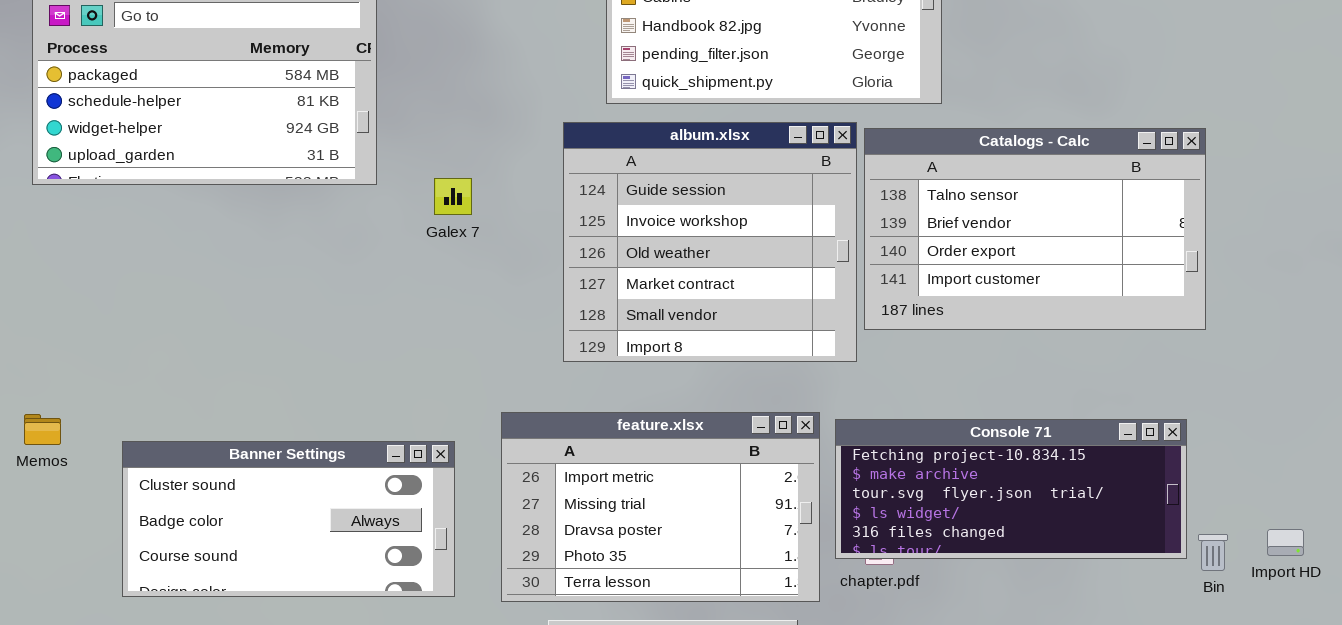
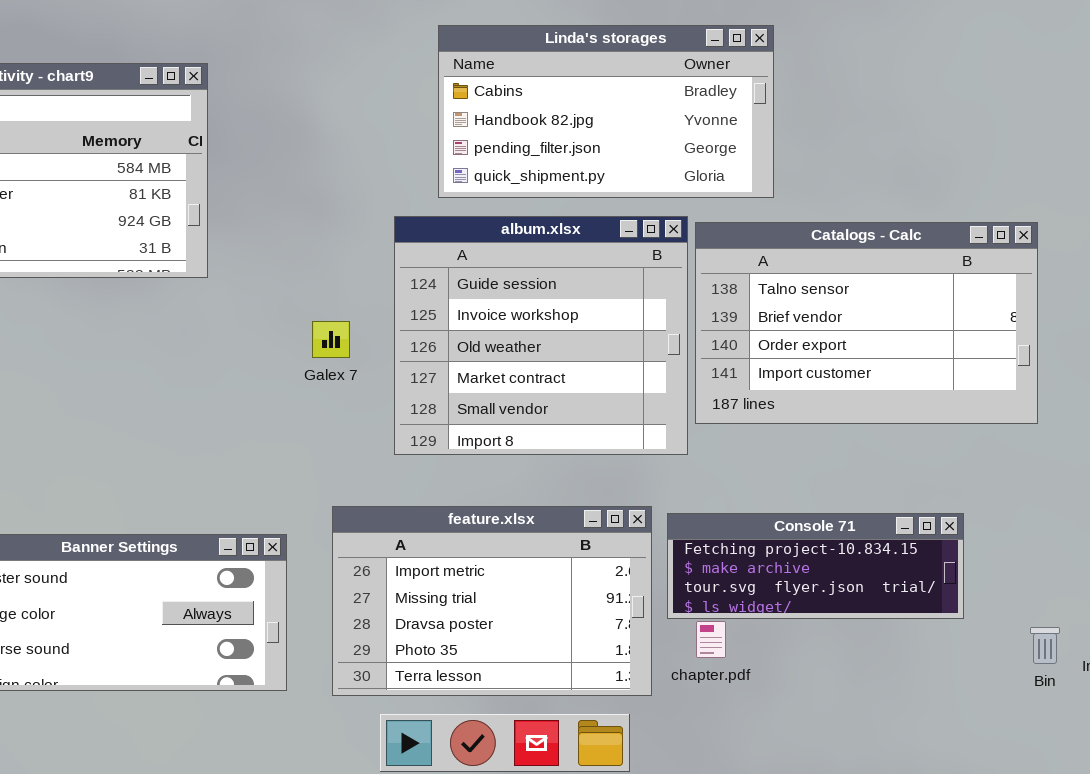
Galex 7: [434,178,472,215] -> [312,321,350,358], moved
Console 71: [835,419,1187,559] -> [667,513,964,619], resized

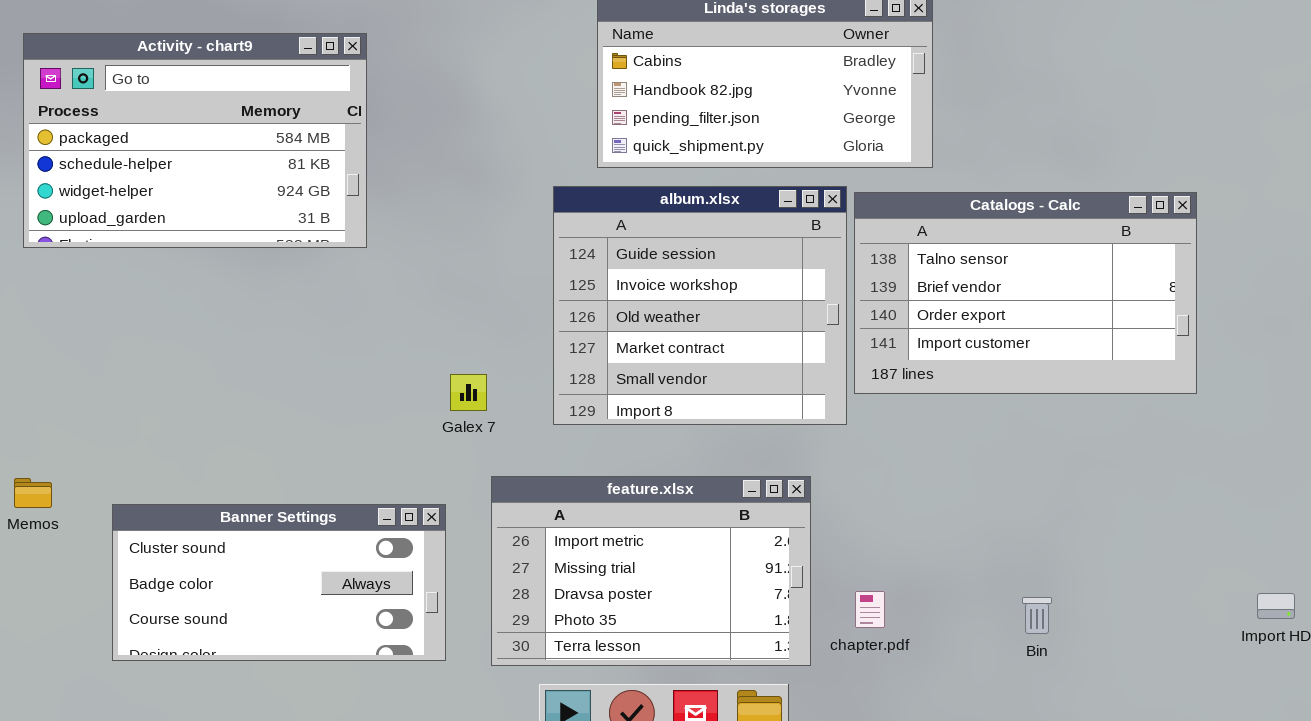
Galex 7: [312,321,350,358] -> [450,374,487,411], moved
Console 71: [667,513,964,619] -> none, closed
Bin: [1030,627,1060,664] -> [1022,597,1052,634], moved

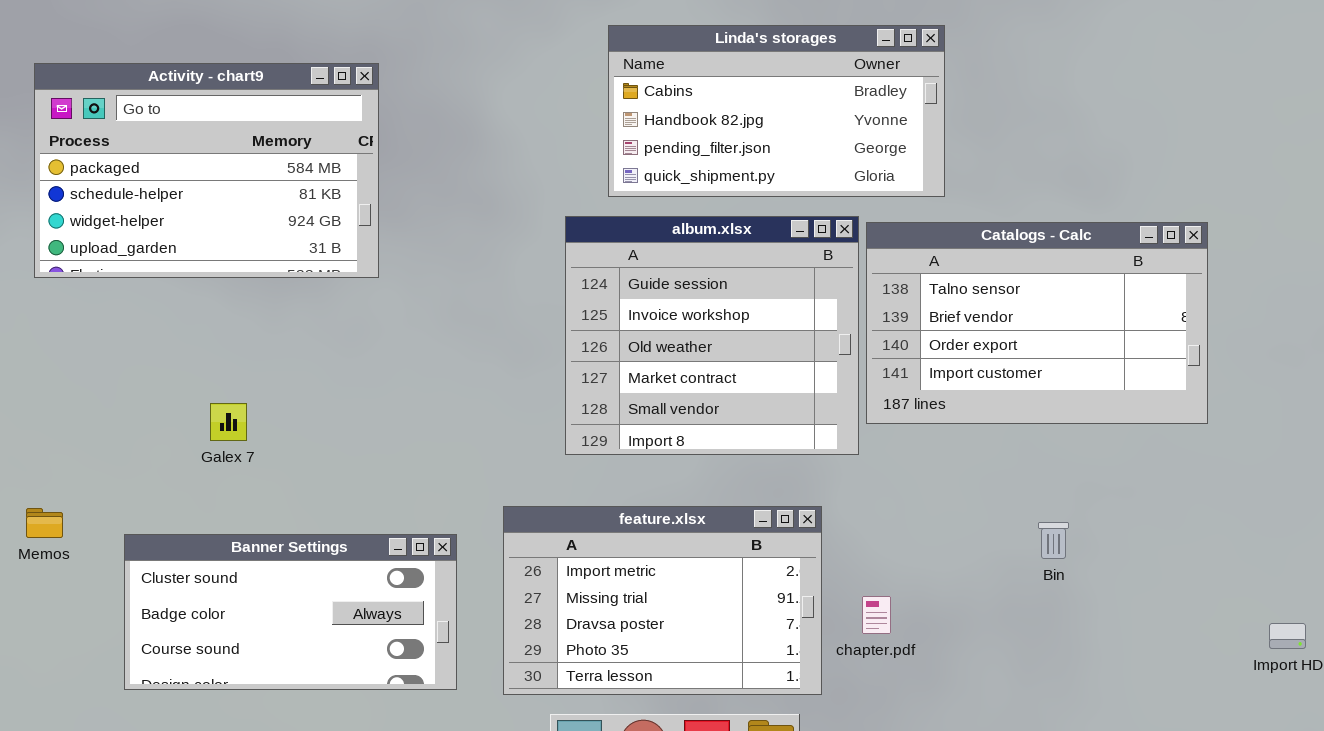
Galex 7: [450,374,487,411] -> [210,403,247,441], moved
chapter.pdf: [855,591,885,628] -> [862,596,891,634], moved
Bin: [1022,597,1052,634] -> [1038,522,1069,559], moved

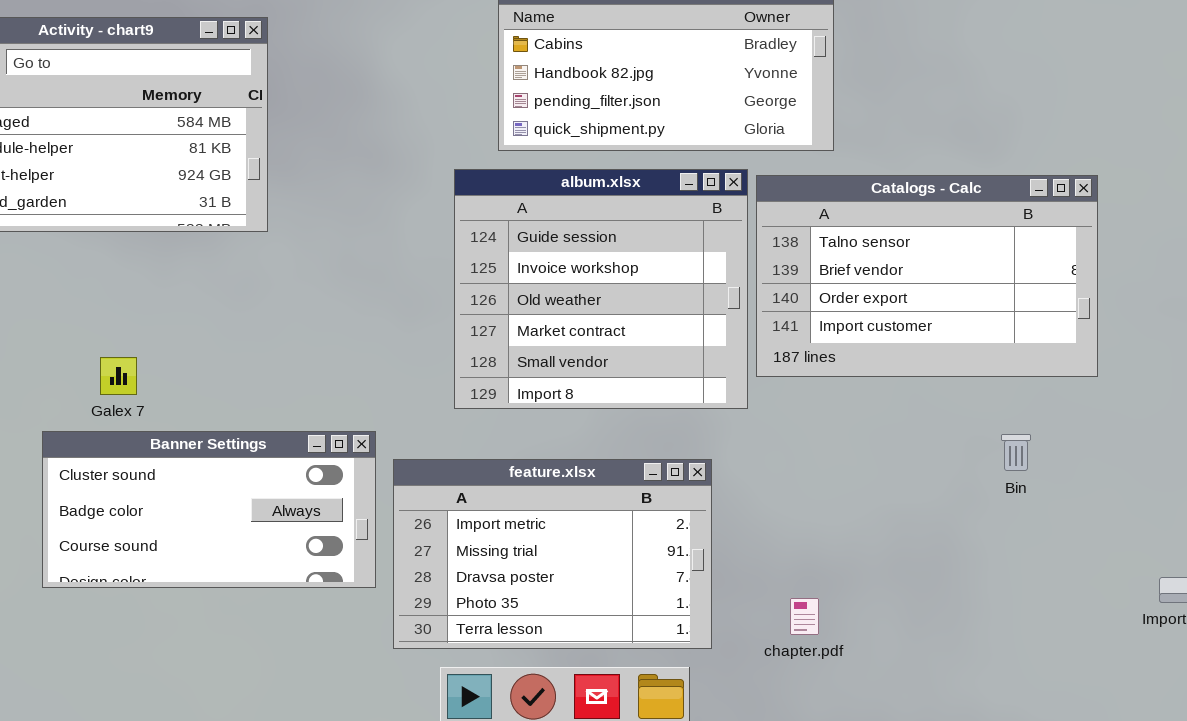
Bin: [1038,522,1069,559] -> [1001,434,1031,471], moved
Banner Settings: [124,534,457,690] -> [42,431,376,588], moved
chapter.pdf: [862,596,891,634] -> [790,598,819,635], moved

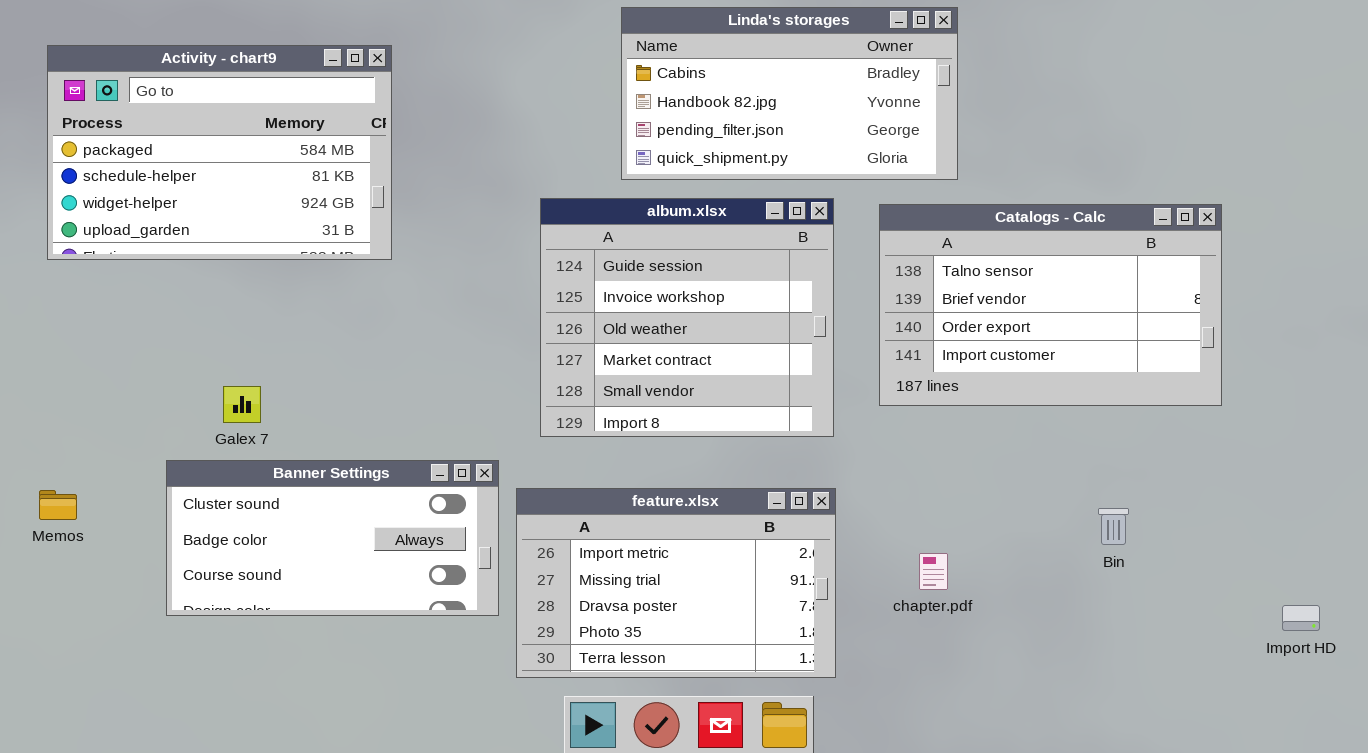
album.xlsx: [454,169,748,409] -> [540,198,834,437], moved
Bin: [1001,434,1031,471] -> [1098,508,1129,545], moved
chapter.pdf: [790,598,819,635] -> [919,553,948,590], moved

